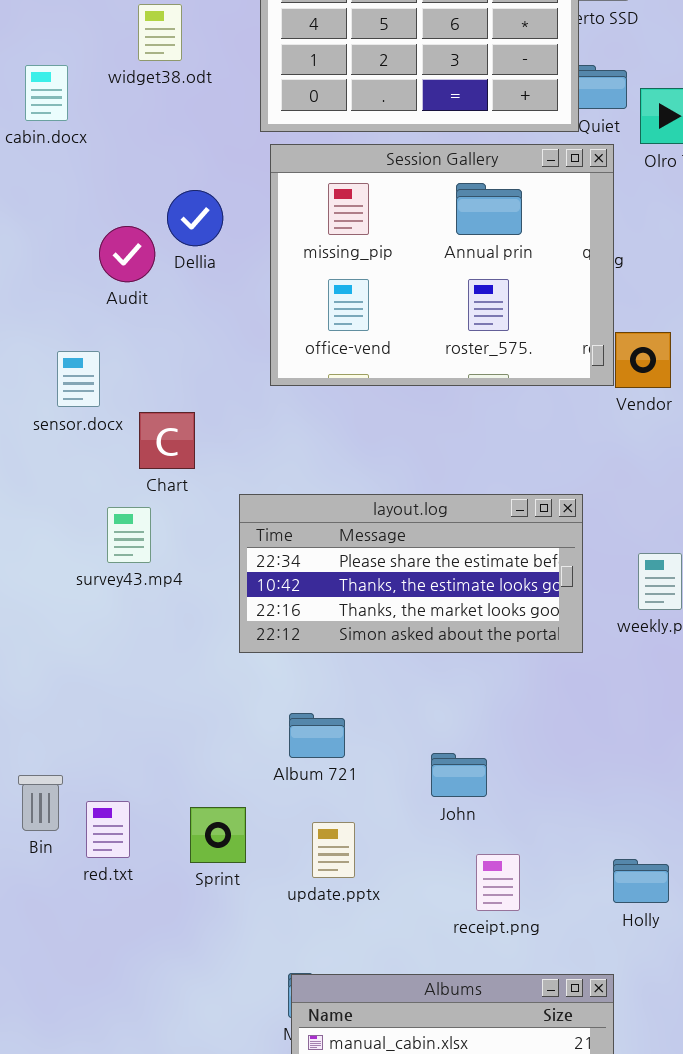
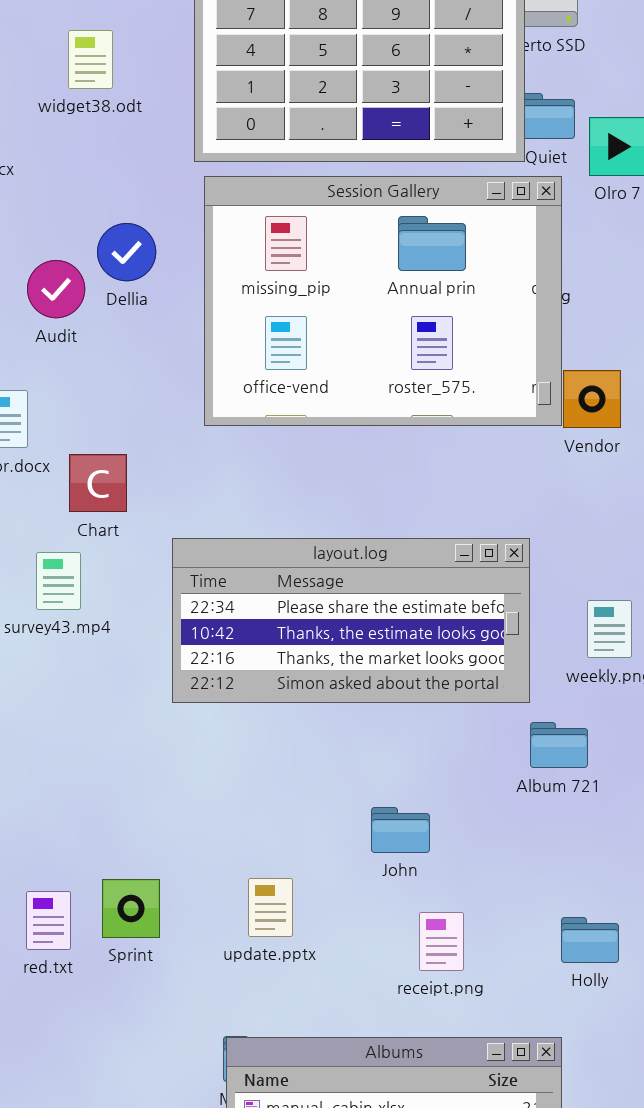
Album 721: [289,713,345,758] -> [530,722,588,768], moved
red.txt: [86,801,130,858] -> [26,891,71,950], moved
Sprint: [190,807,246,863] -> [102,879,160,938], moved

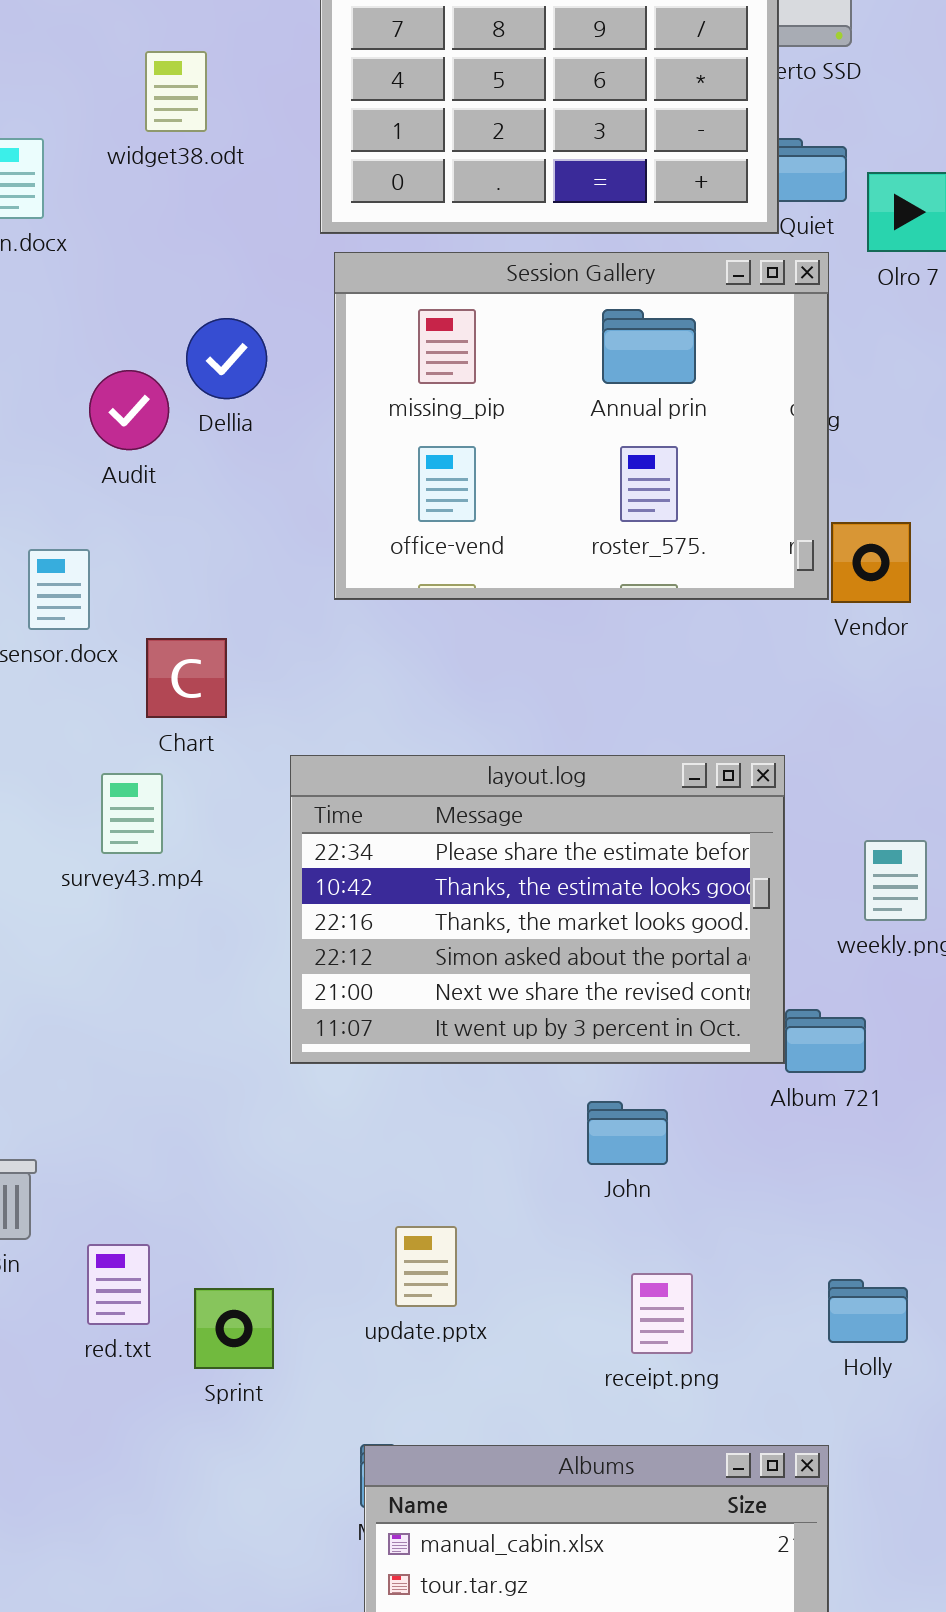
layout.log: [172,538,530,703] -> [290,755,785,1064], resized
John: [371,807,430,853] -> [587,1101,668,1165], moved
Sprint: [102,879,160,938] -> [194,1288,274,1369], moved

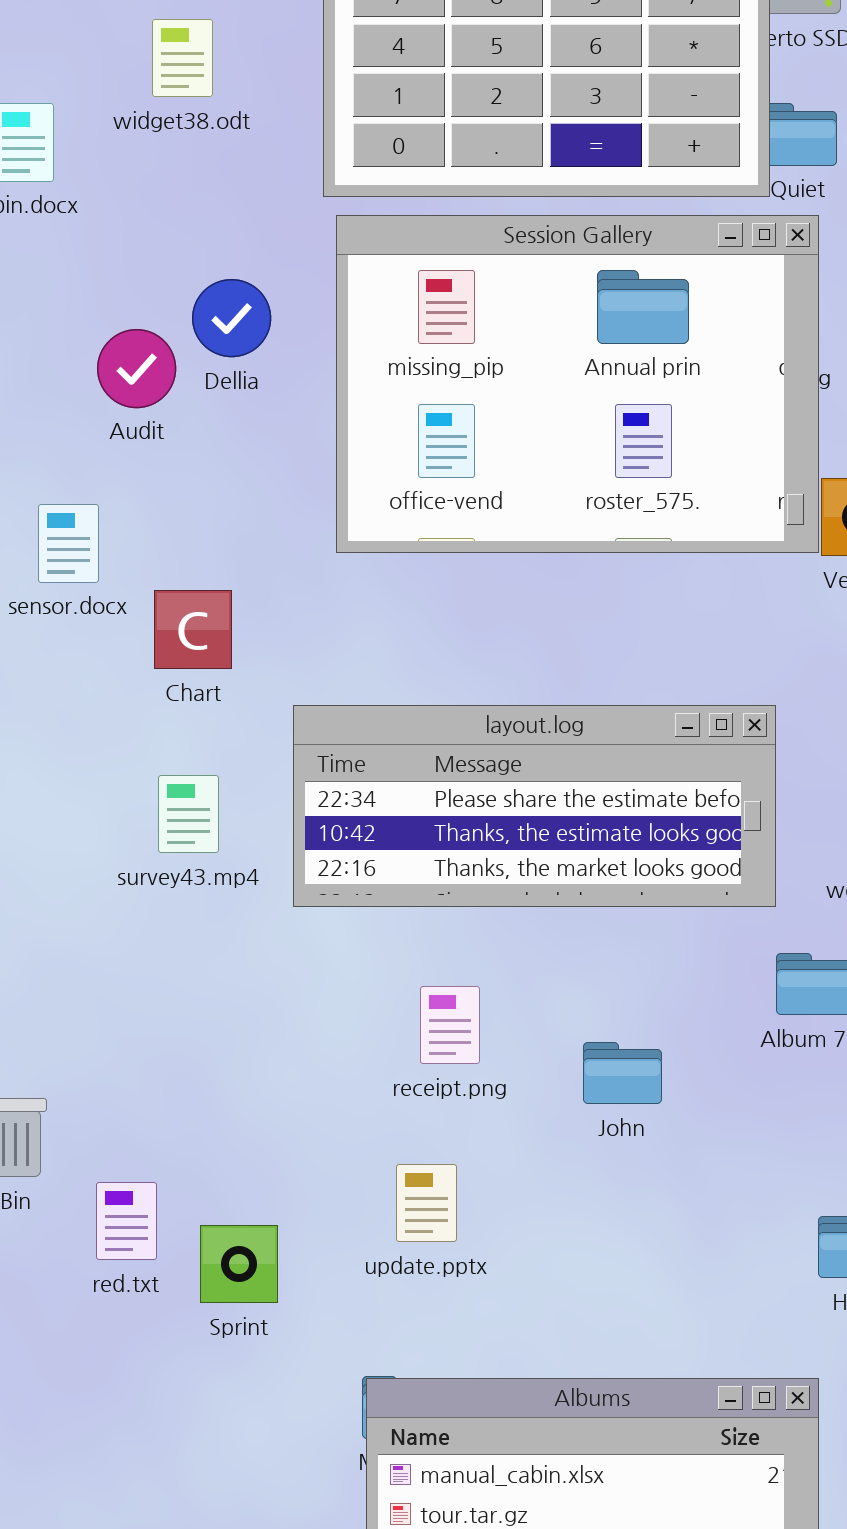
layout.log: [290,755,785,1064] -> [293,705,776,907], resized
survey43.mp4: [101,773,163,854] -> [158,775,219,853], moved
receipt.png: [631,1273,693,1354] -> [420,986,480,1064], moved

